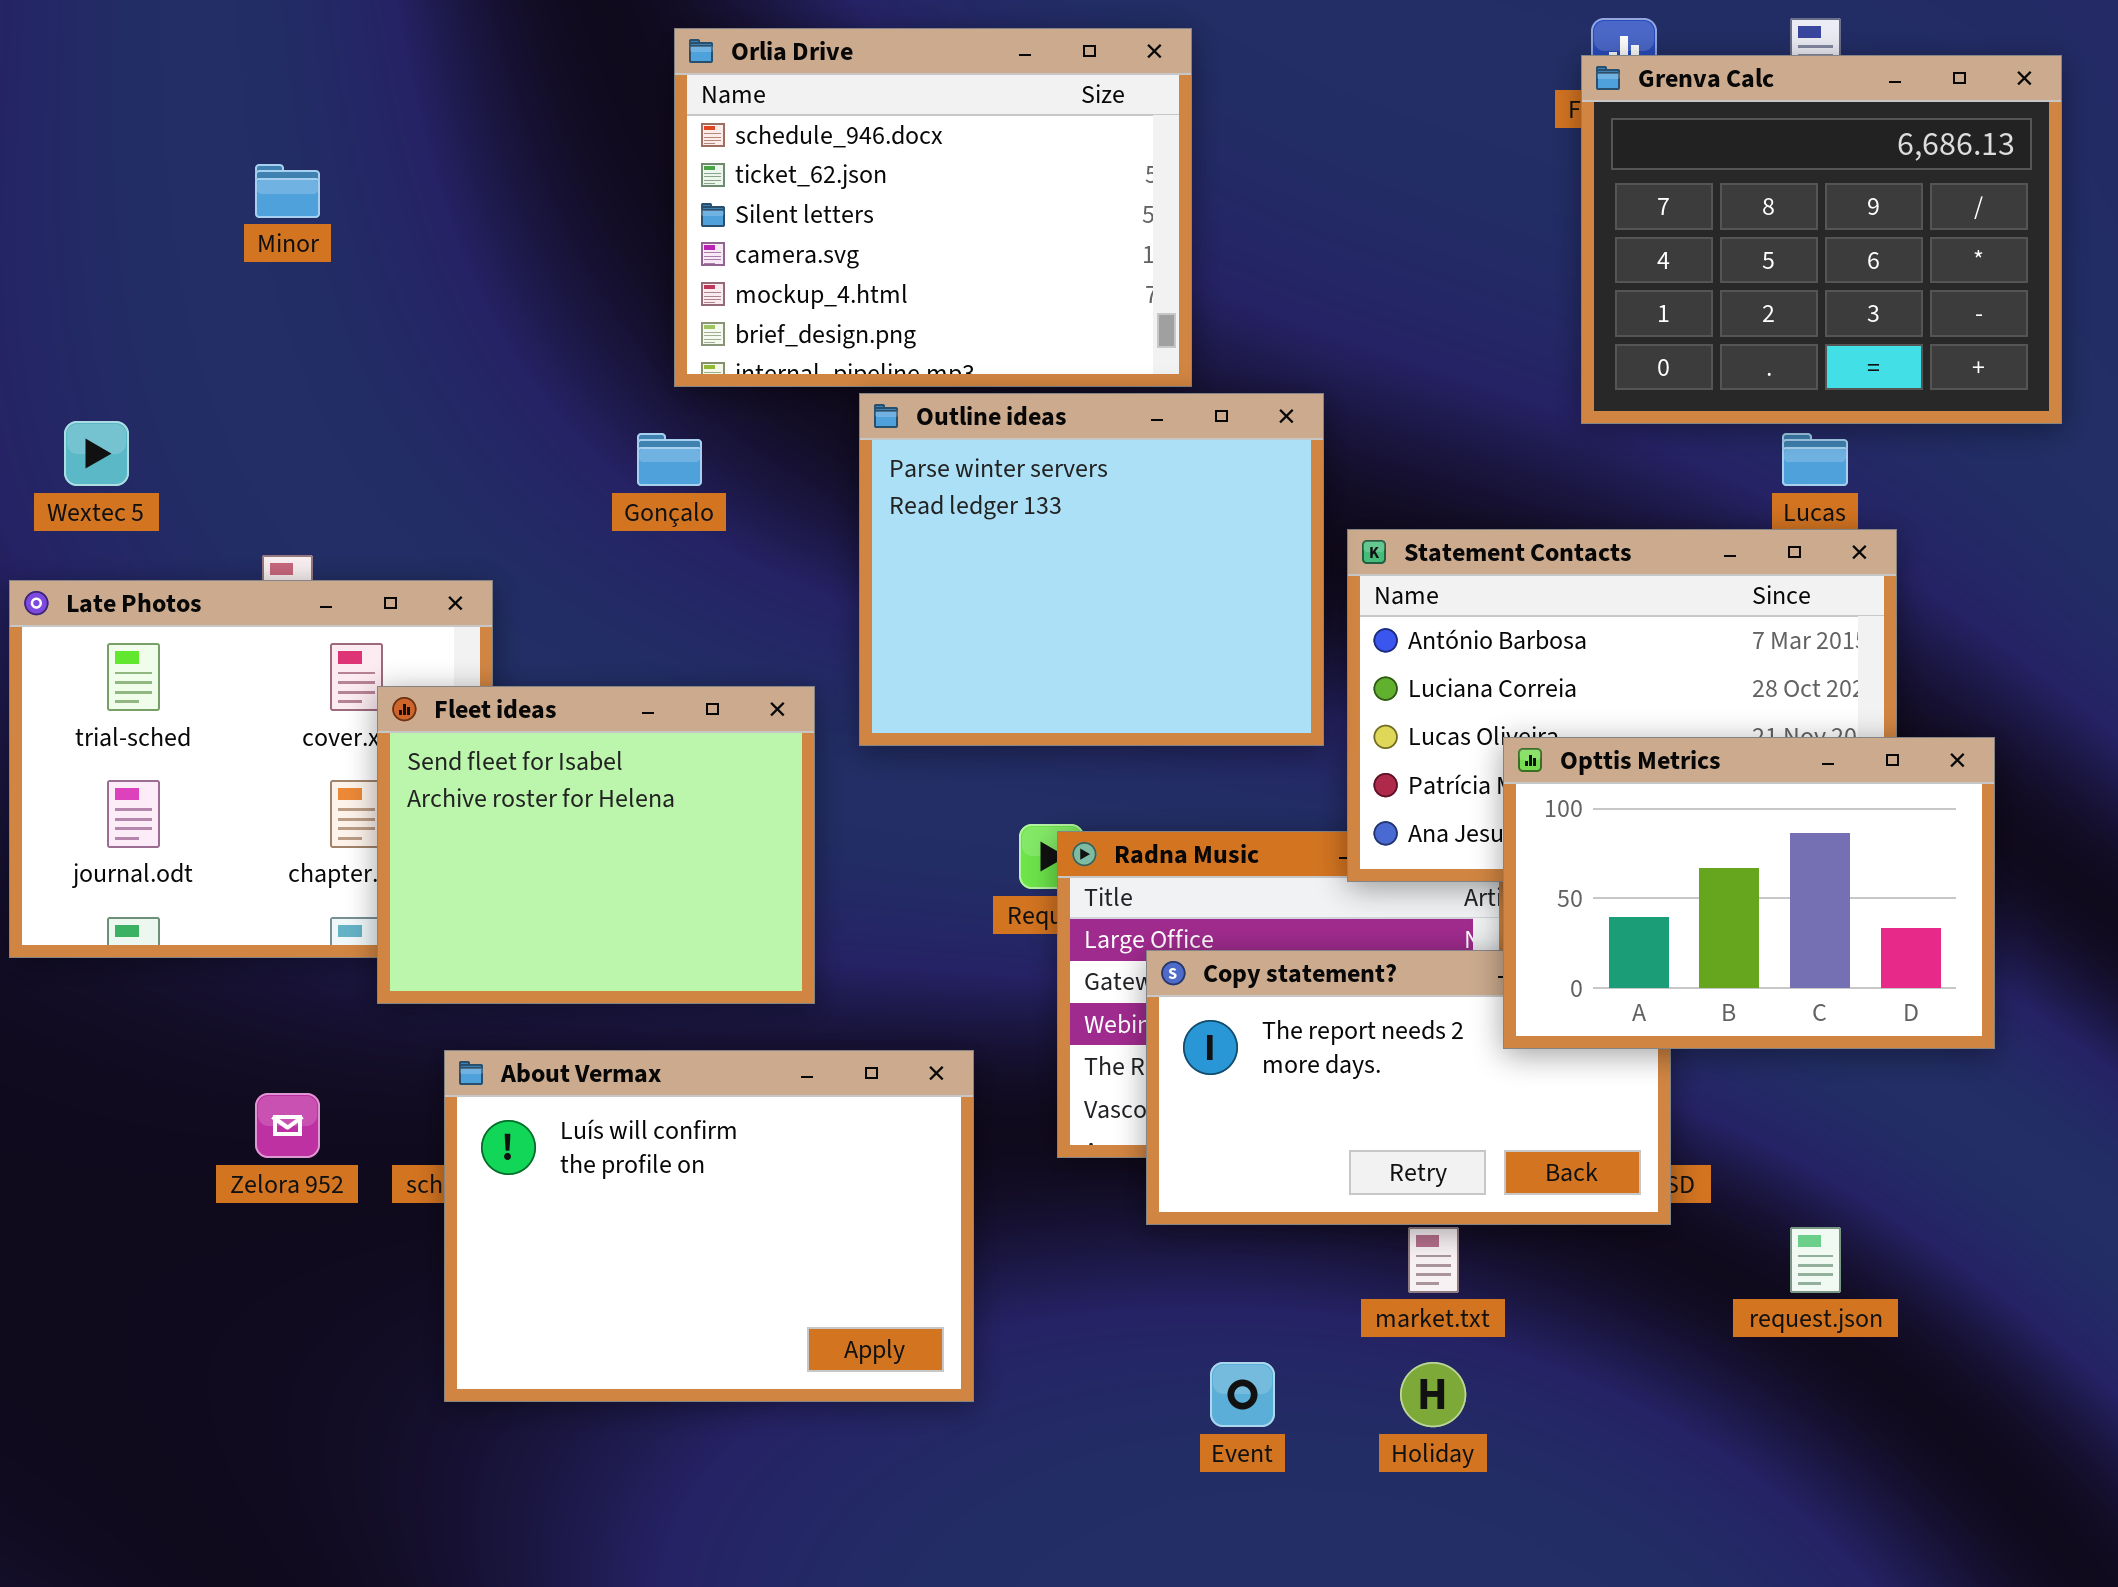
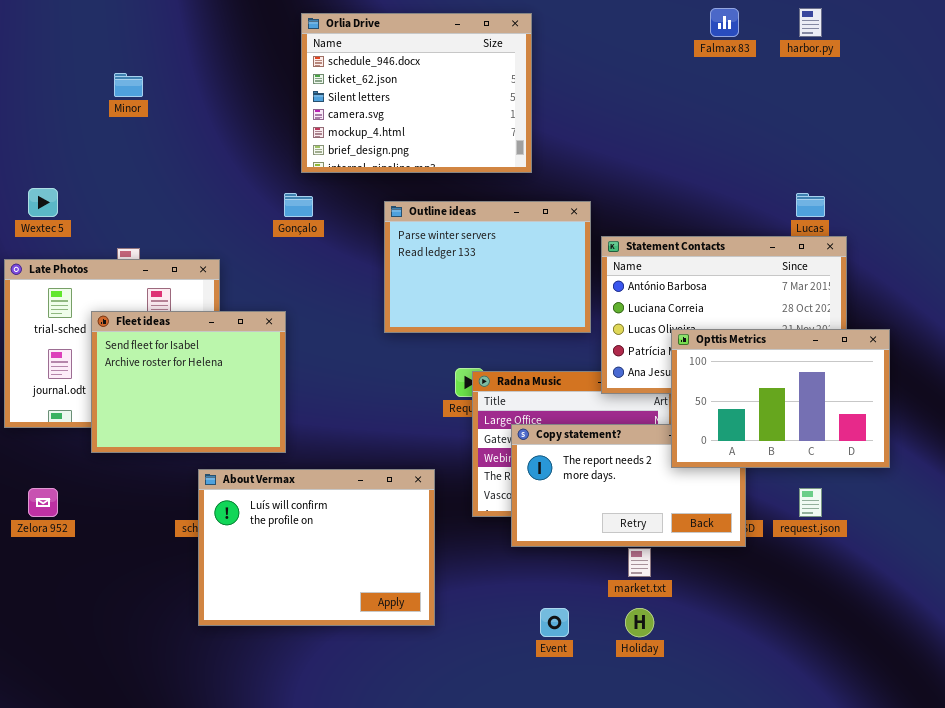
Grenva Calc: [1581,55,2062,424] -> none, closed
Outline ideas: [859,393,1324,746] -> [384,201,591,333], resized
Fleet ideas: [377,686,815,1004] -> [91,311,286,453], moved
Zelora 952: [255,1093,320,1158] -> [28,488,58,517], moved
request.json: [1790,1227,1841,1293] -> [799,488,822,517], moved

